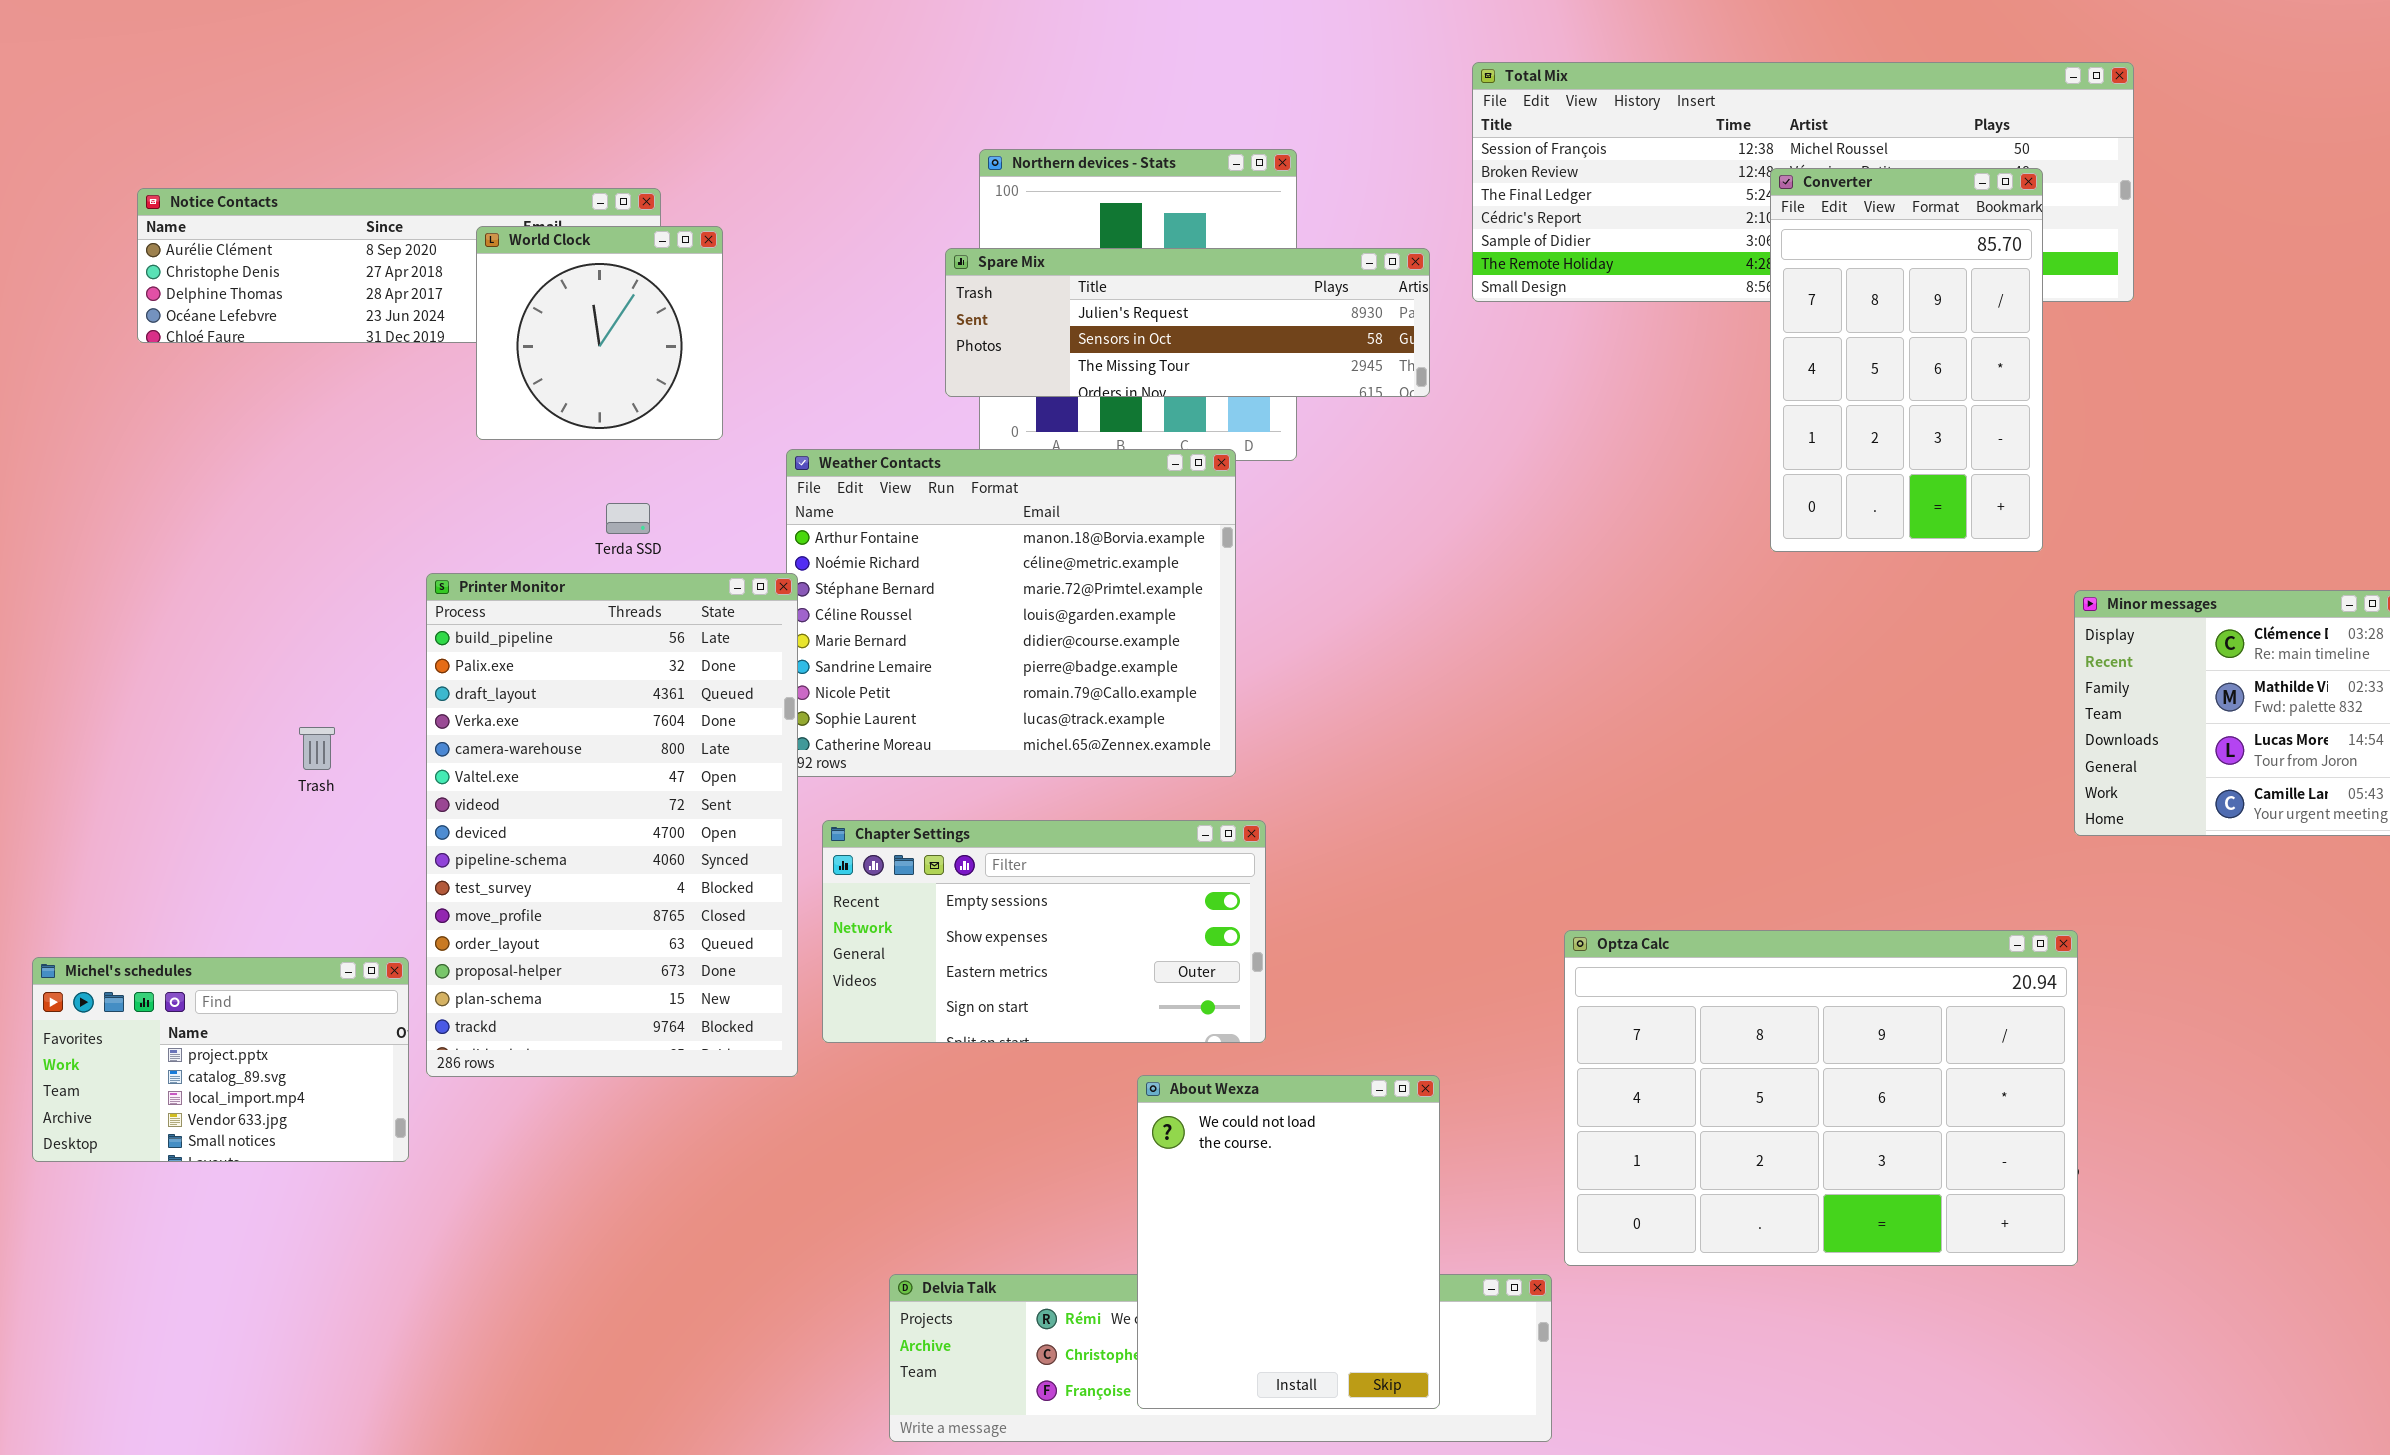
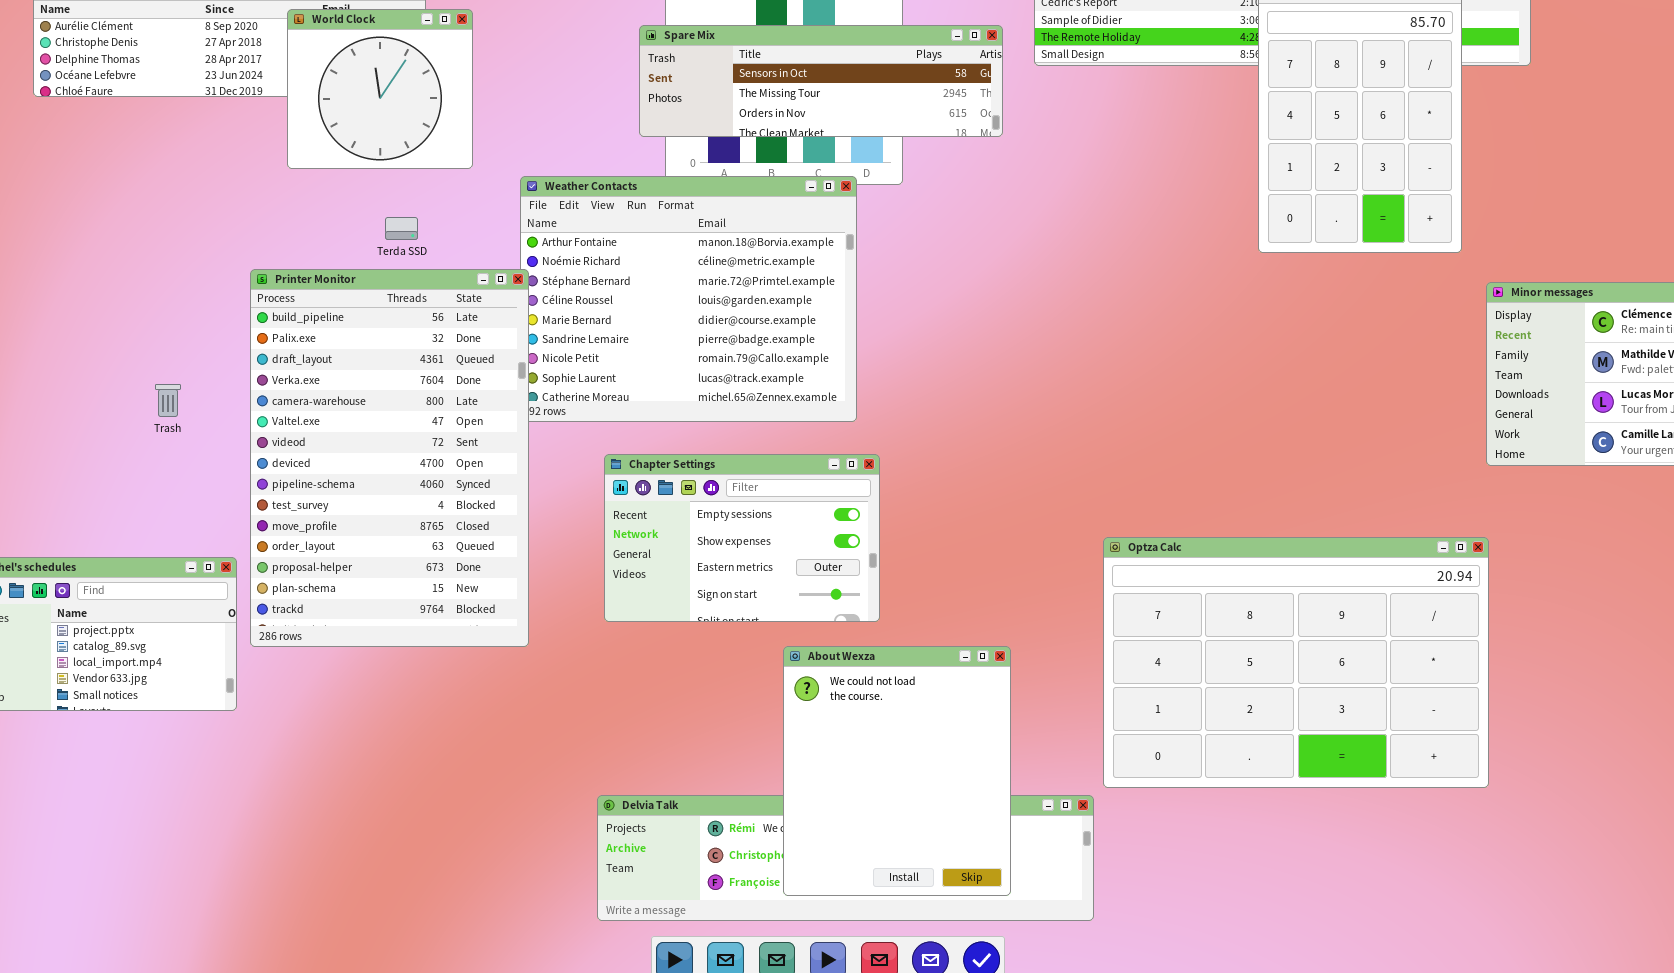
Spare Mix: [945,248,1430,397] -> [639,25,1003,137], scrolled down 1 row
Chapter Settings: [822,820,1266,1043] -> [604,454,880,622], resized

